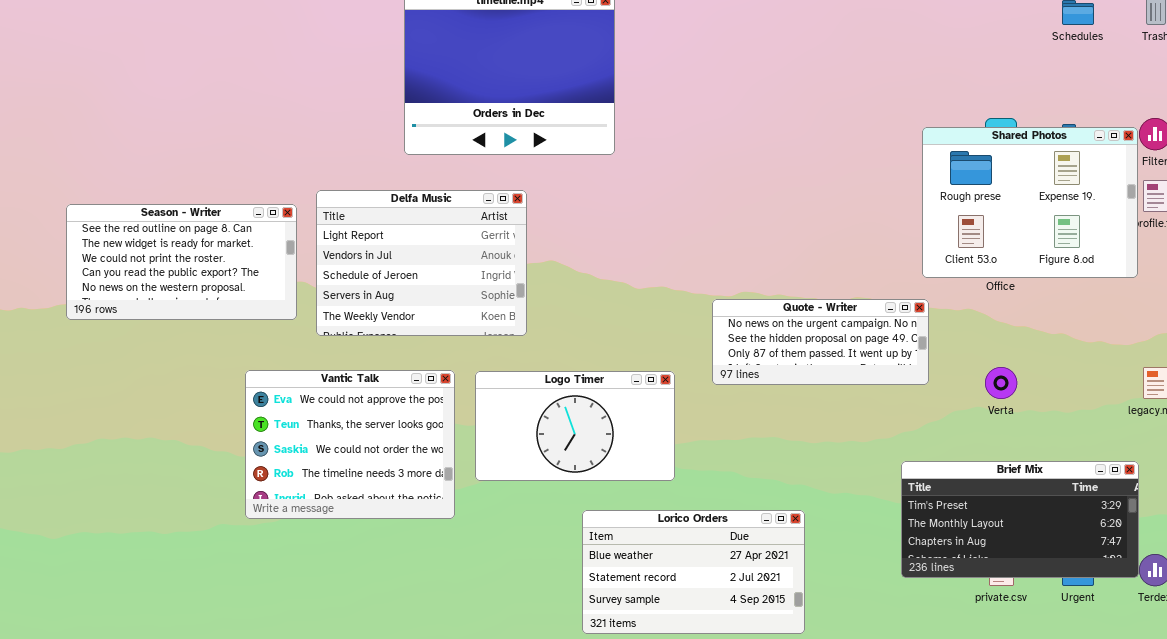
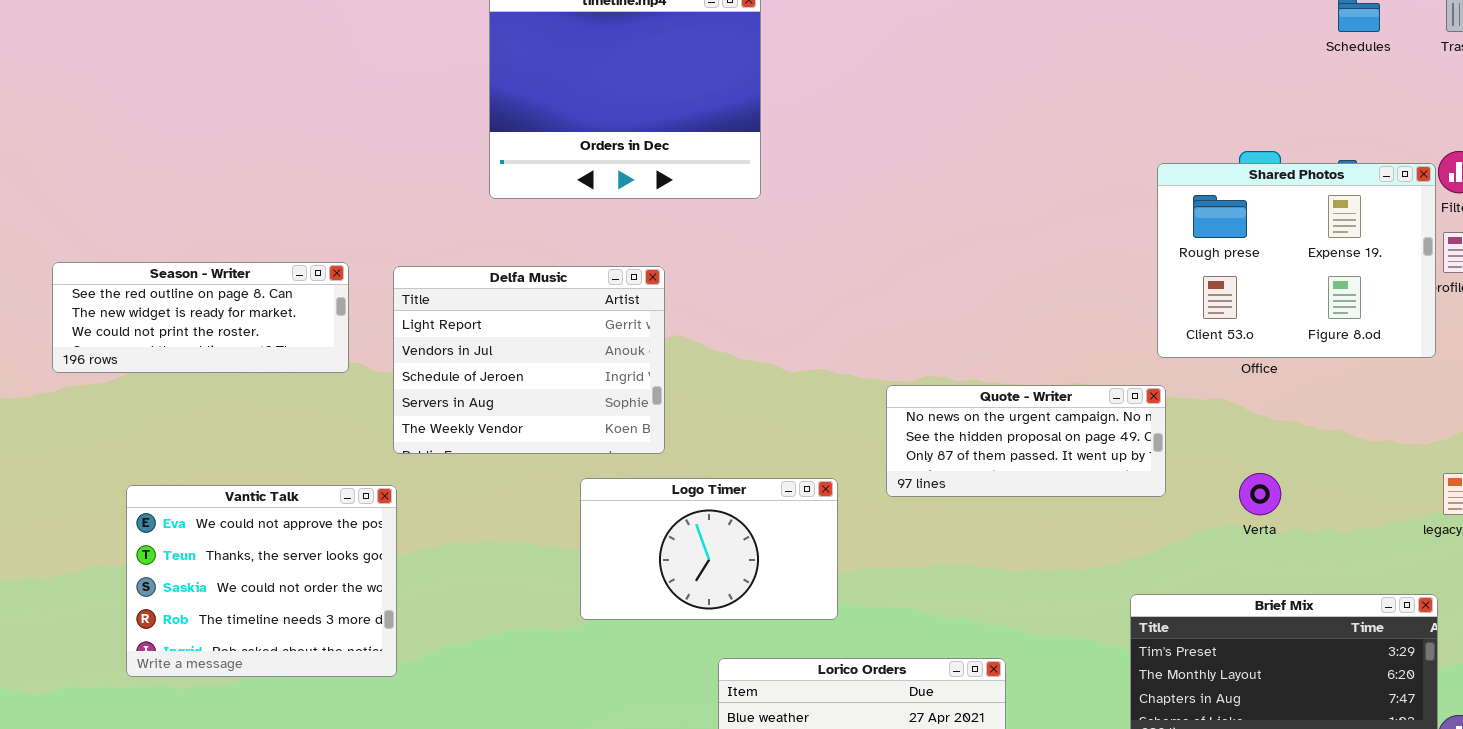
Delfa Music: [316,190,527,336] -> [393,266,665,454], moved
Season - Writer: [66,204,297,320] -> [52,262,349,373], resized
Vantic Talk: [245,370,455,519] -> [126,485,397,677], moved

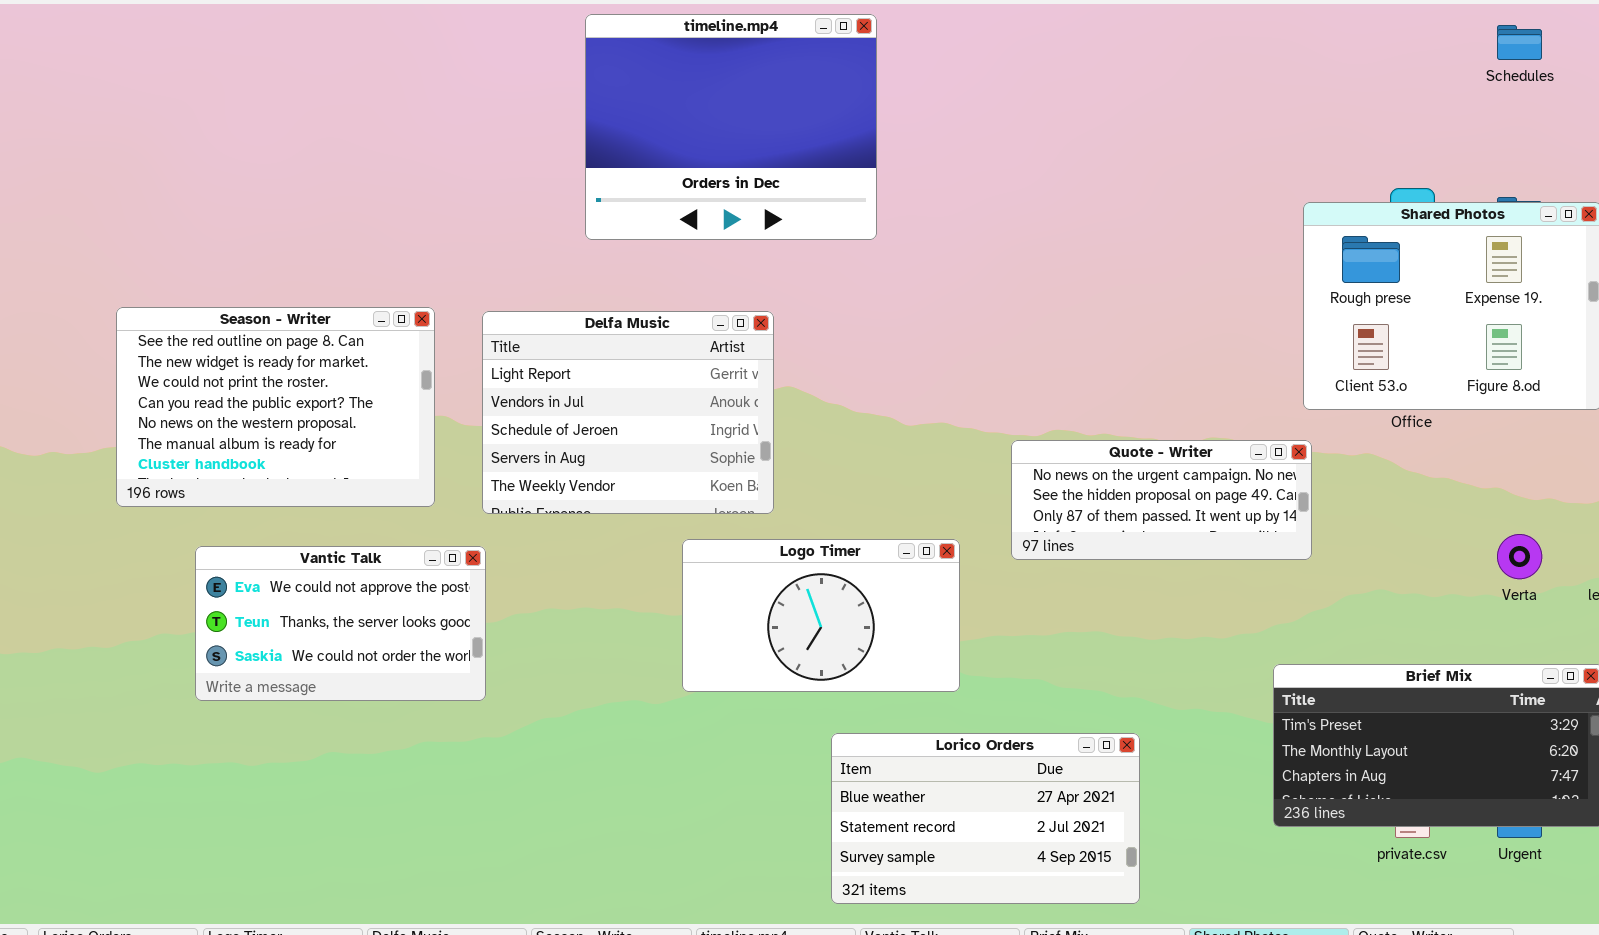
Season - Writer: [52,262,349,373] -> [116,307,435,507], resized
Verta: [1239,473,1281,515] -> [1497,534,1542,579], moved
Vantic Talk: [126,485,397,677] -> [195,546,486,701], resized

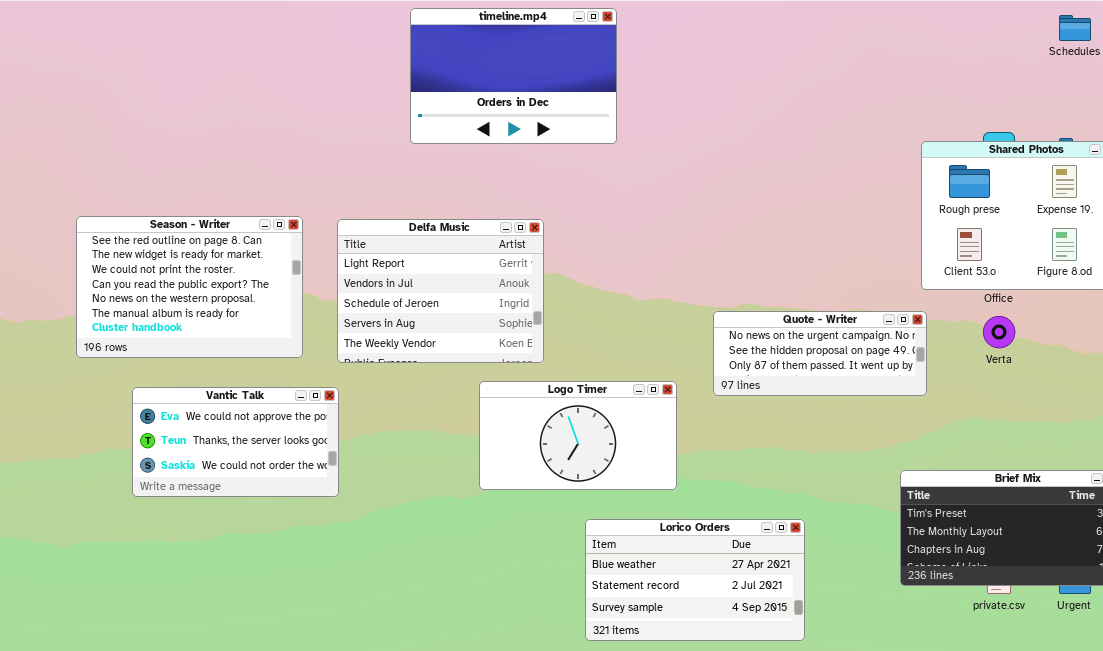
timeline.mp4: [585,14,877,240] -> [410,8,617,144], resized
Verta: [1497,534,1542,579] -> [983,316,1015,348], moved

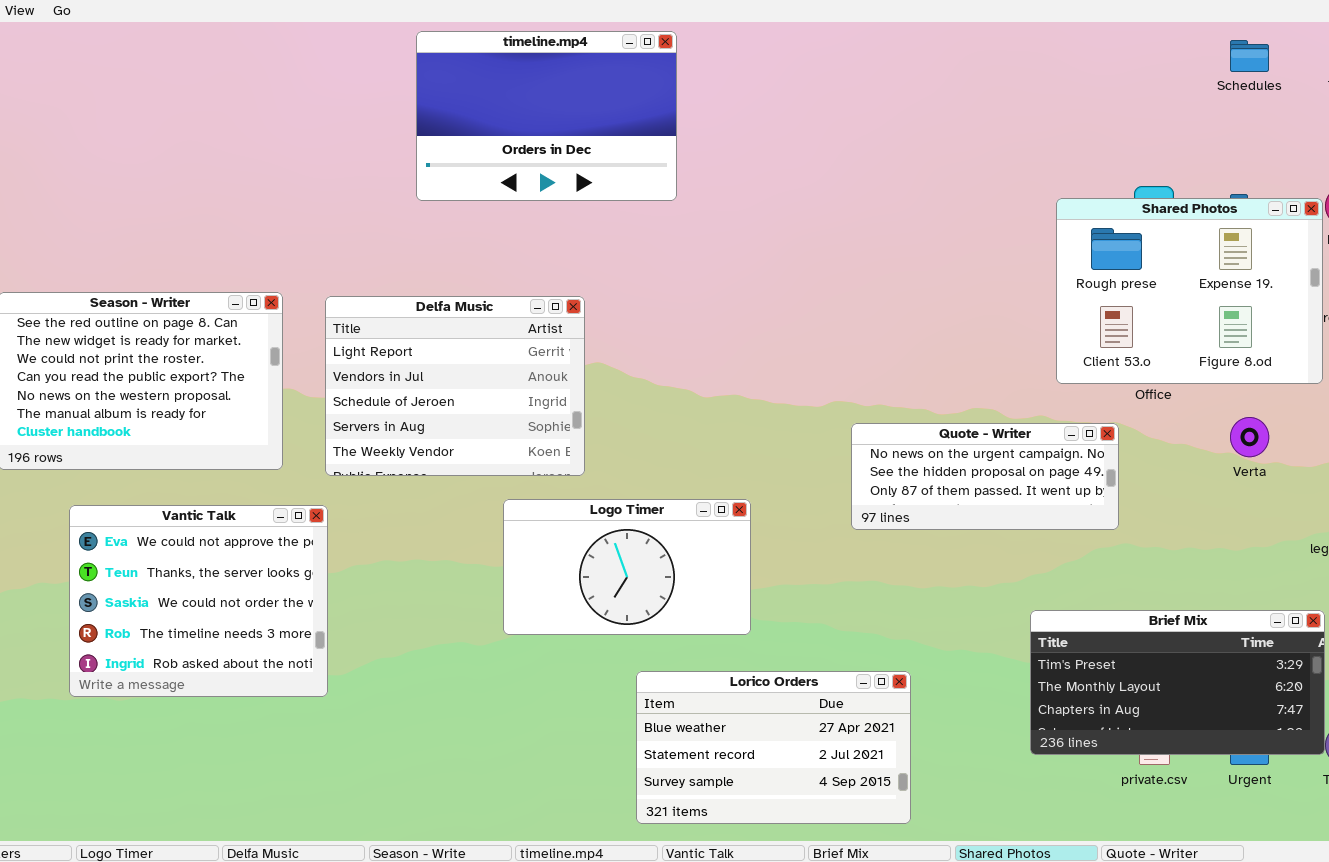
Quote - Writer: [713,311,927,396] -> [851,423,1119,530], moved
Verta: [983,316,1015,348] -> [1230,417,1269,457], moved
Vantic Talk: [132,387,339,497] -> [69,505,328,697], resized

